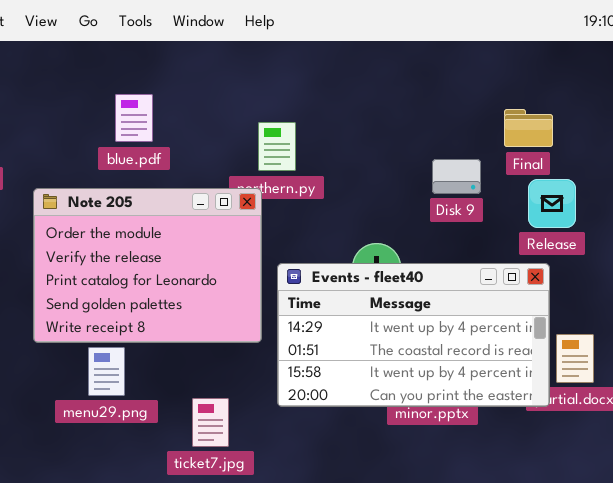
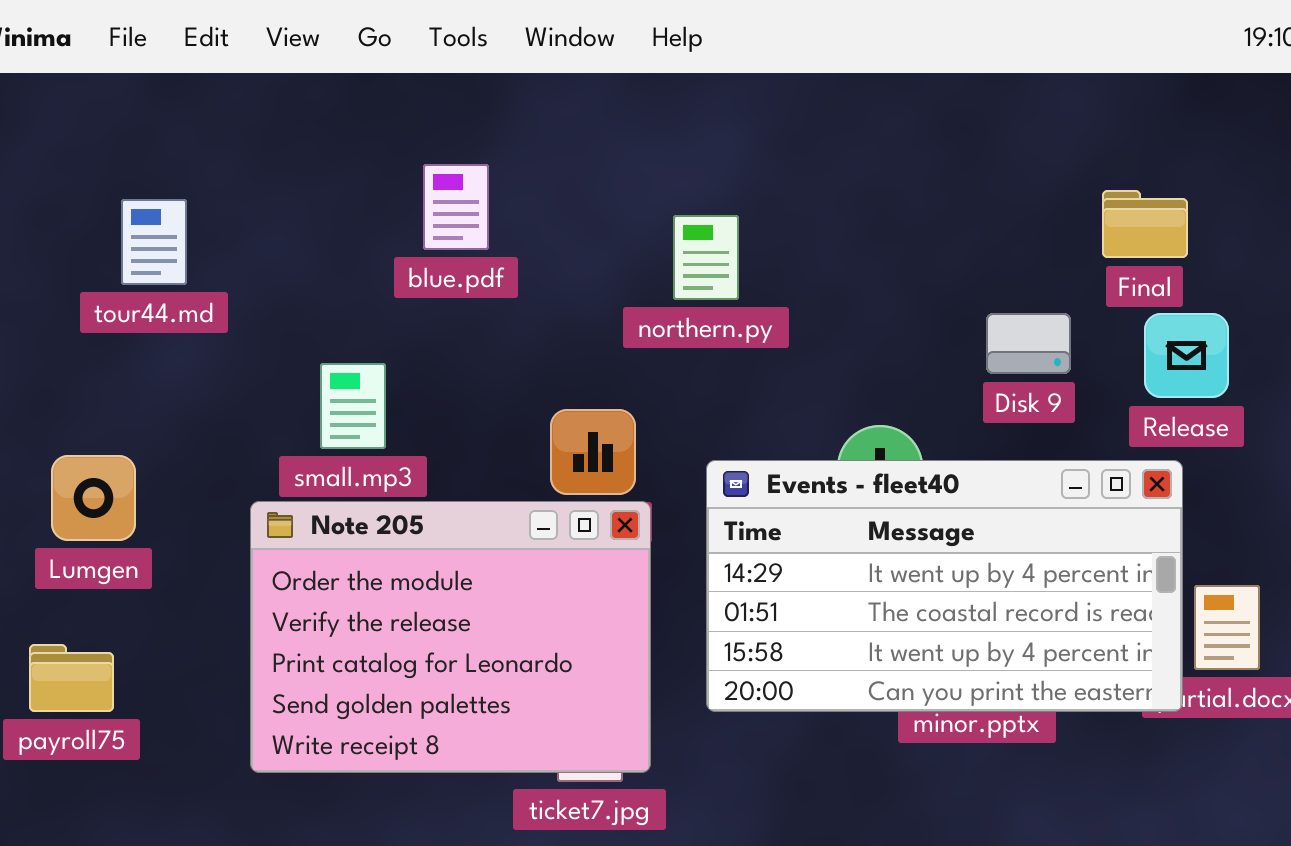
Disk 9: [432,159,481,194] -> [986,313,1071,374], moved
Note 205: [33,188,262,343] -> [250,501,651,773], moved

